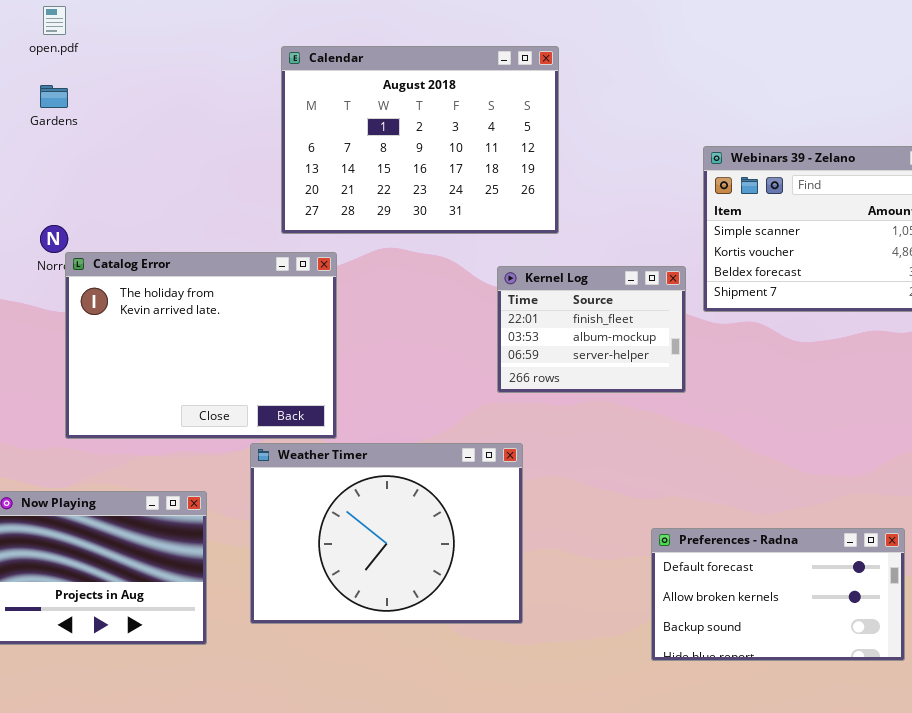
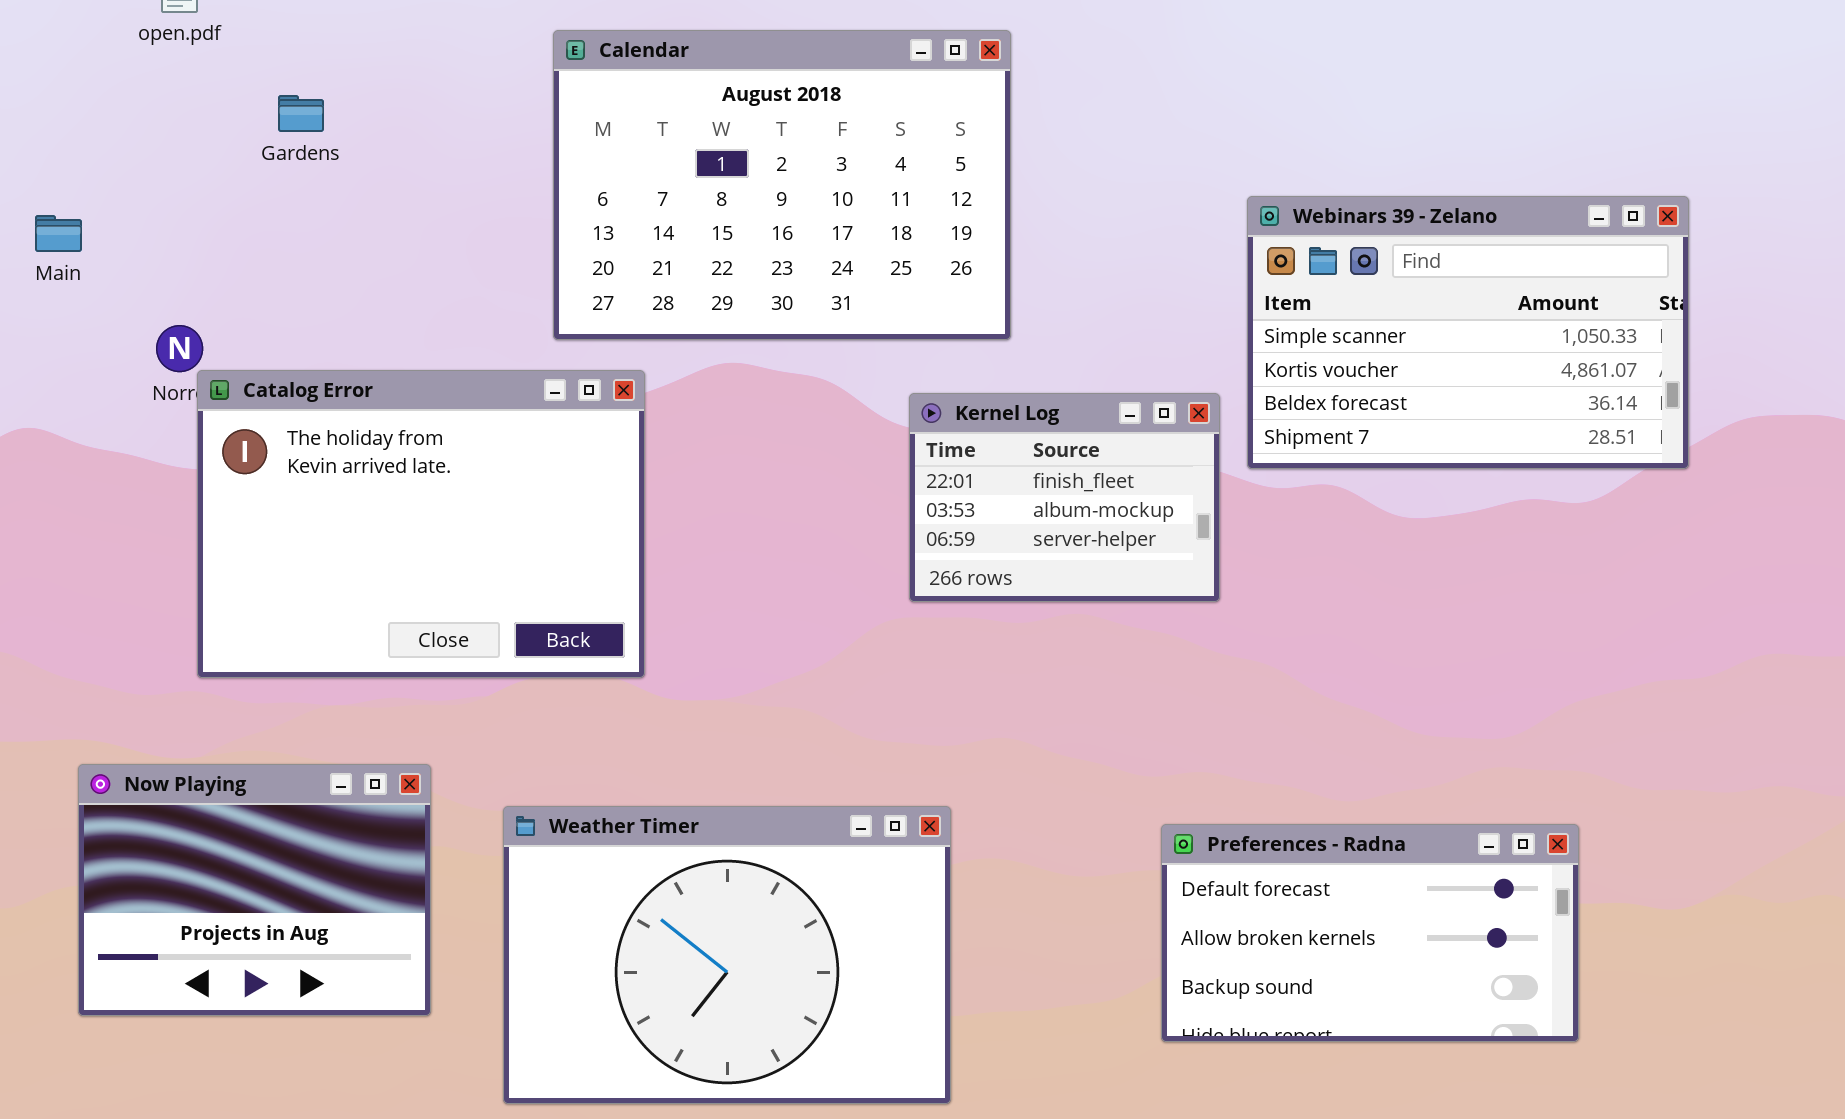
Gardens: [40,85,68,108] -> [278,95,324,132], moved
Weather Timer: [250,443,523,624] -> [503,806,951,1104], moved

